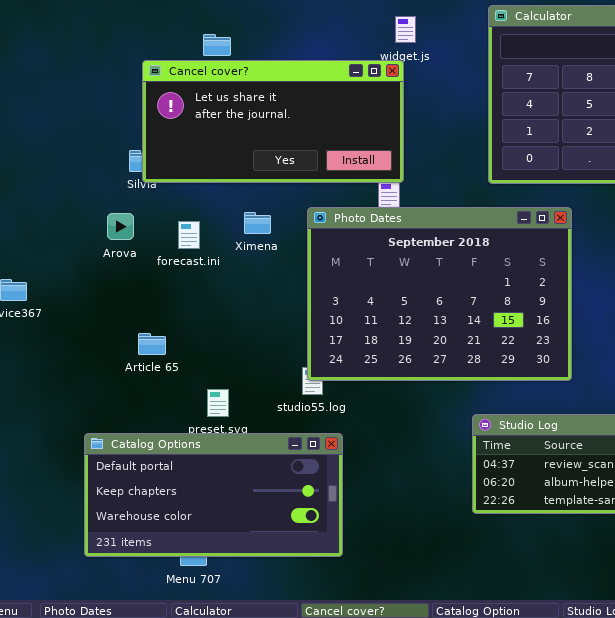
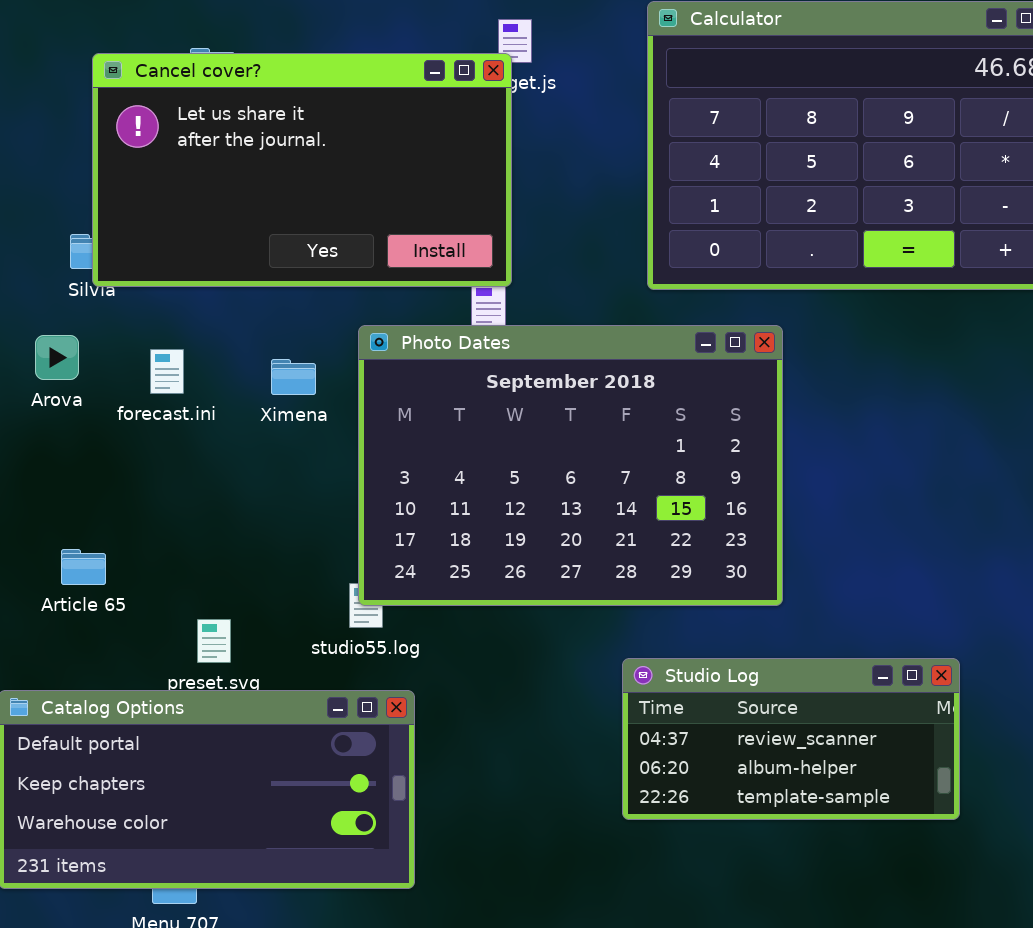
Cancel cover?: [142,60,404,183] -> [92,53,512,287], resized
Ximena: [244,212,271,234] -> [271,359,316,395], moved
Article 65: [138,333,166,355] -> [61,549,106,585], moved

